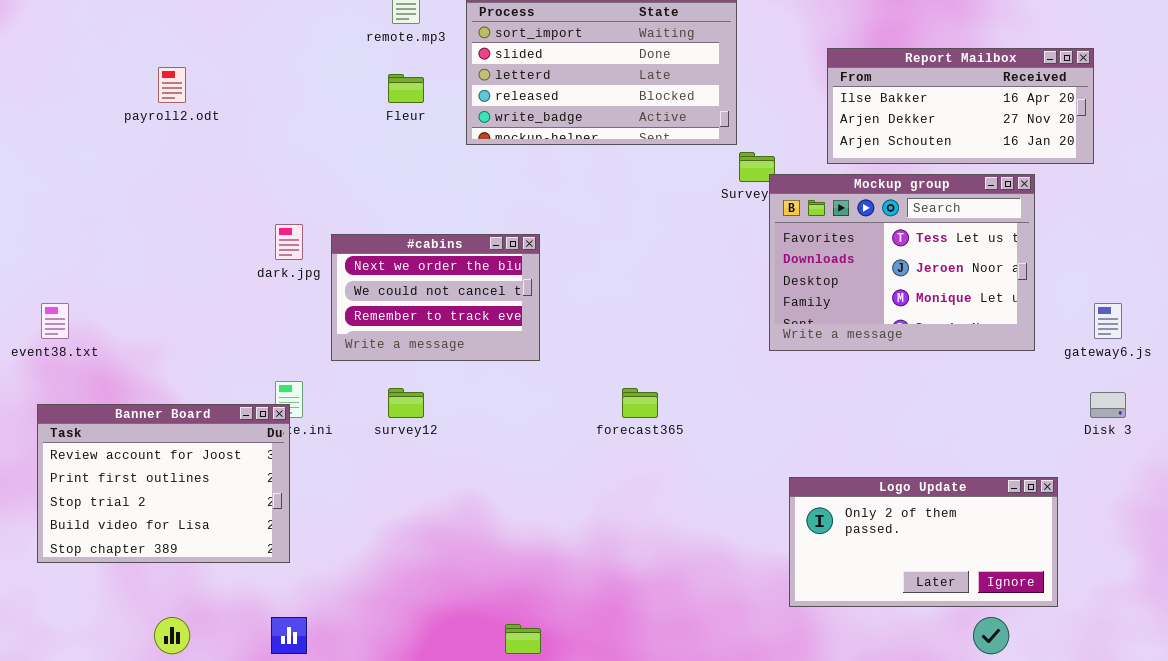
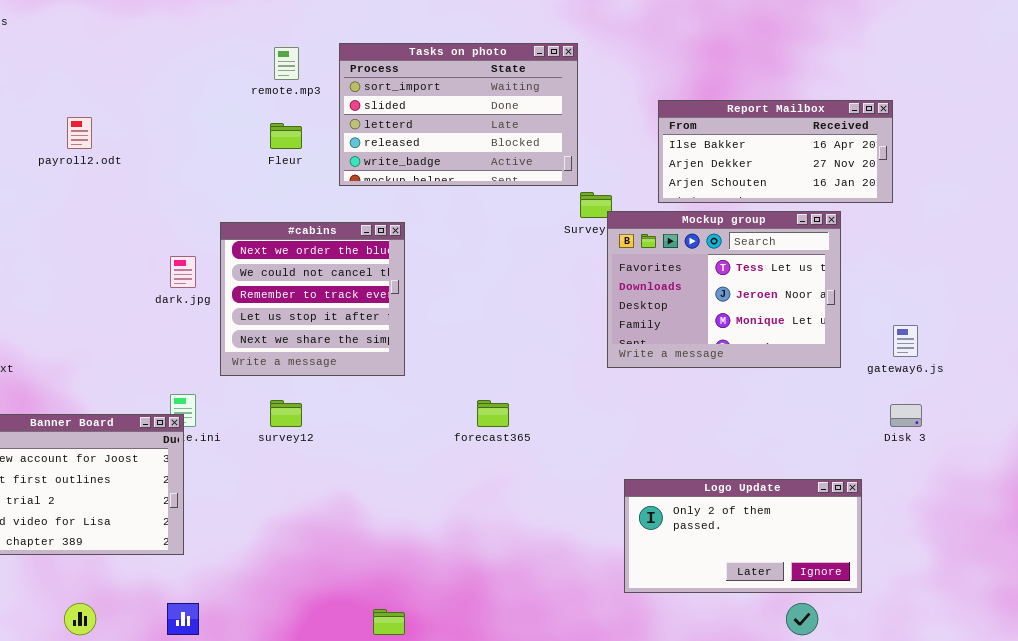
#cabins: [331,234,540,361] -> [220,222,405,376], resized

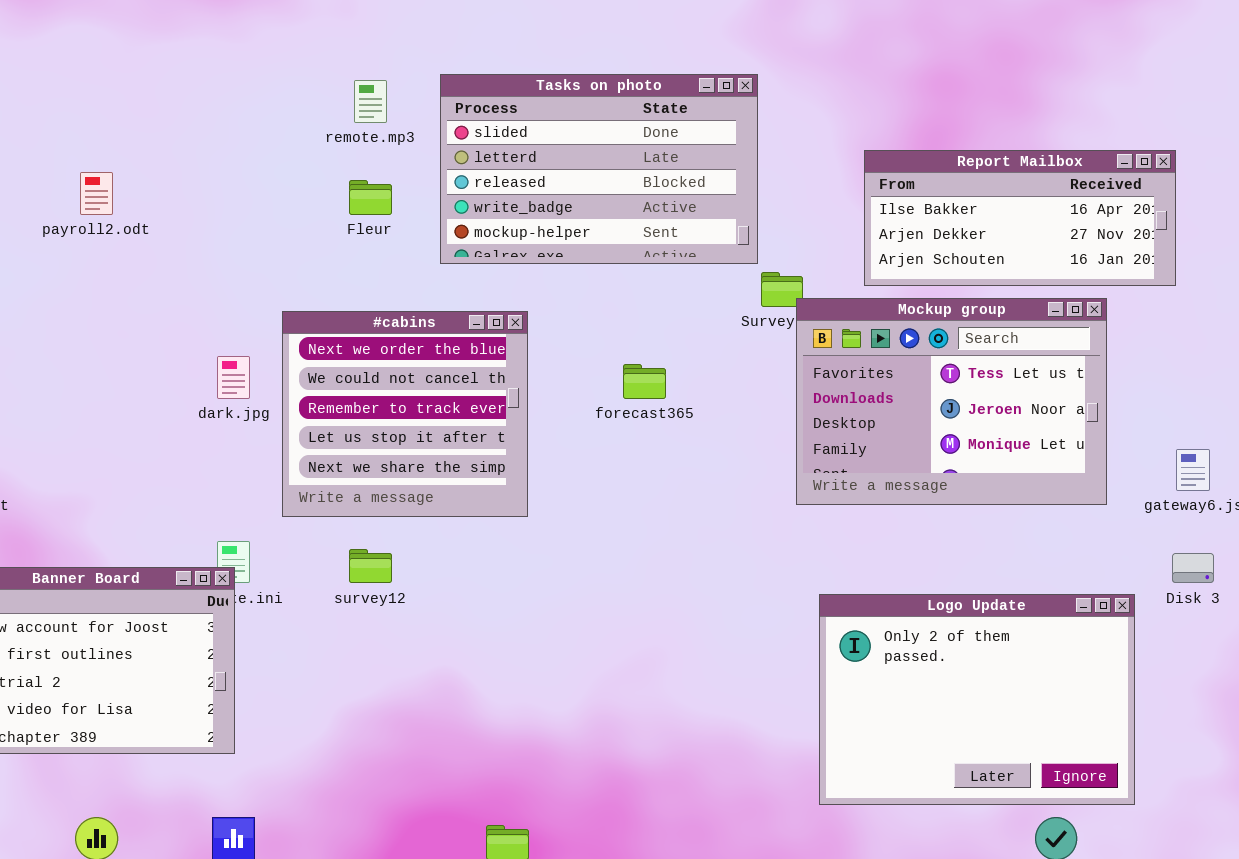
Tasks on photo: [339,43,578,186] -> [440,74,758,264], scrolled down 1 row
forecast365: [477,400,509,427] -> [623,364,666,399], moved
Logo Update: [624,479,862,593] -> [819,594,1135,805], resized

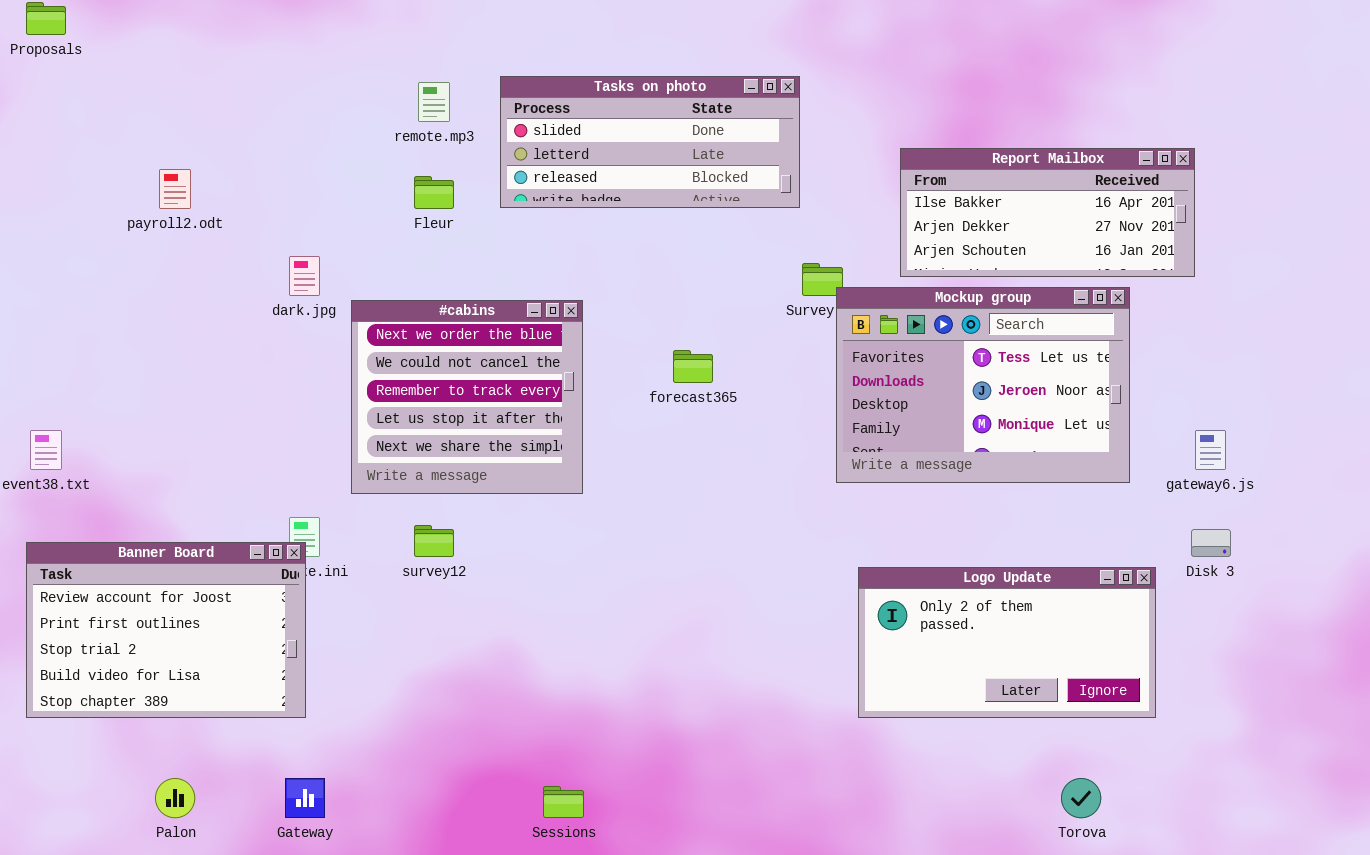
Tasks on photo: [440,74,758,264] -> [500,76,800,208], resized
dark.jpg: [217,356,250,399] -> [289,256,320,296], moved
Logo Update: [819,594,1135,805] -> [858,567,1156,718], resized

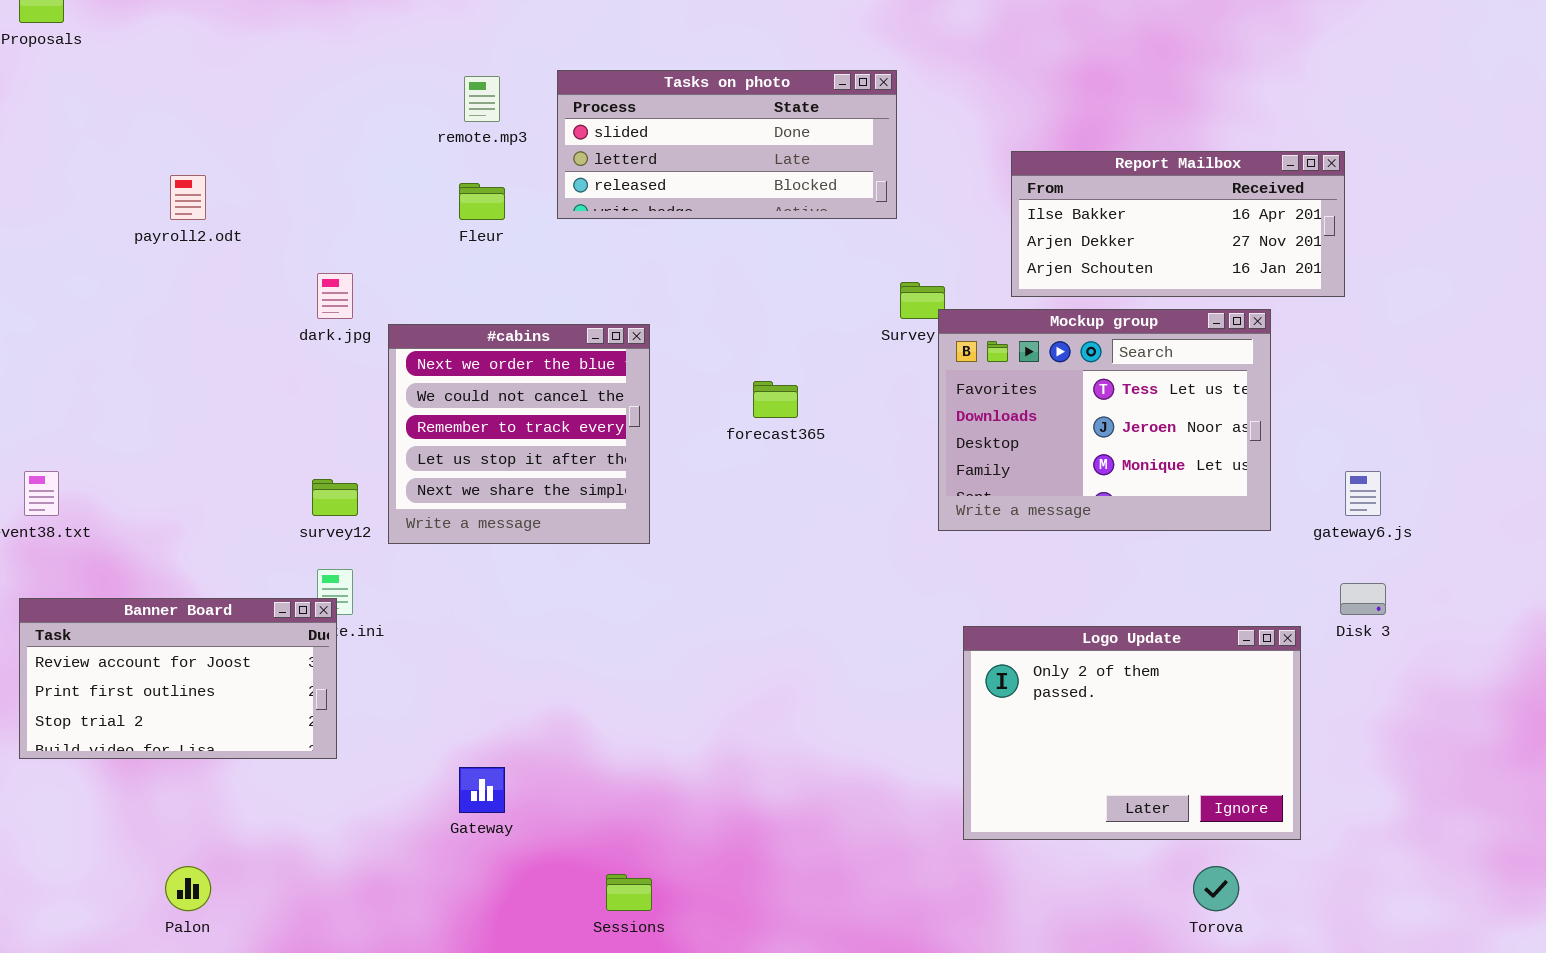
survey12: [414,525,454,557] -> [312,479,358,516], moved
Banner Board: [26,542,306,718] -> [19,598,337,759], resized
Logo Update: [858,567,1156,718] -> [963,626,1301,840], resized
Gateway: [285,778,325,818] -> [459,767,505,813], moved

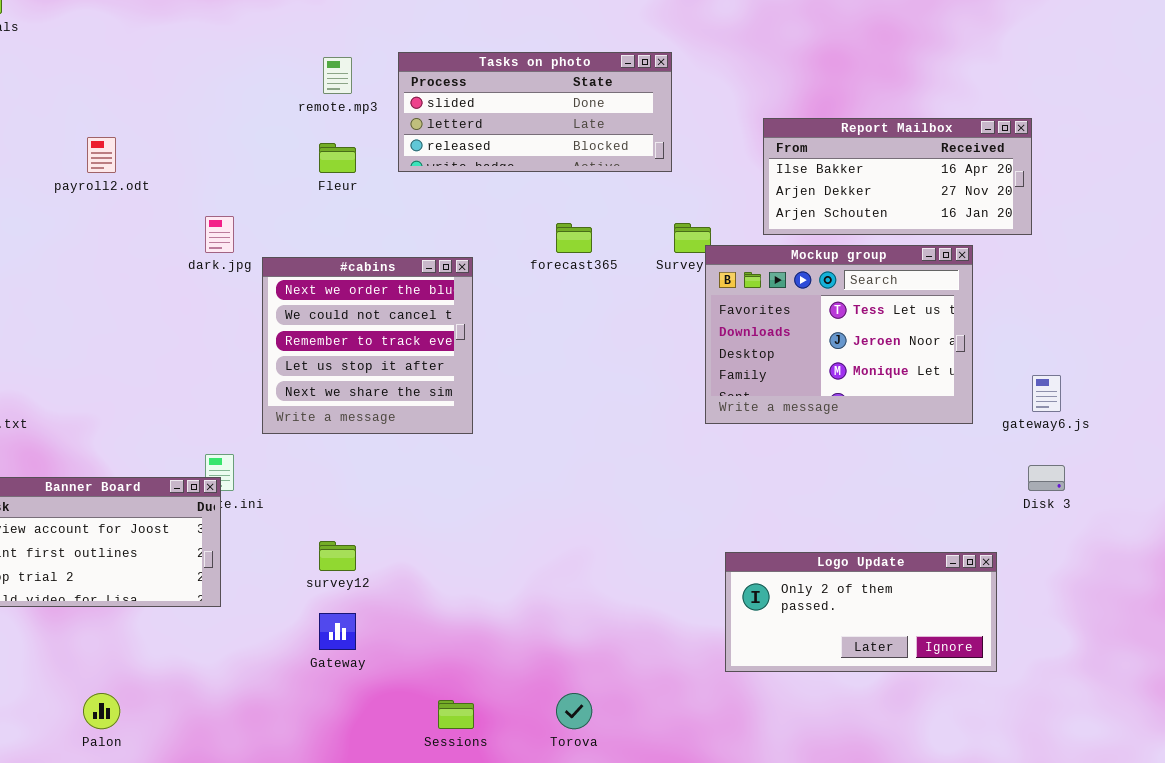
forecast365: [753,381,798,418] -> [556,223,592,253], moved
survey12: [312,479,358,516] -> [319,541,356,571], moved
Logo Update: [963,626,1301,840] -> [725,552,997,672], resized
Torova: [1193,866,1239,911] -> [556,693,592,729], moved

